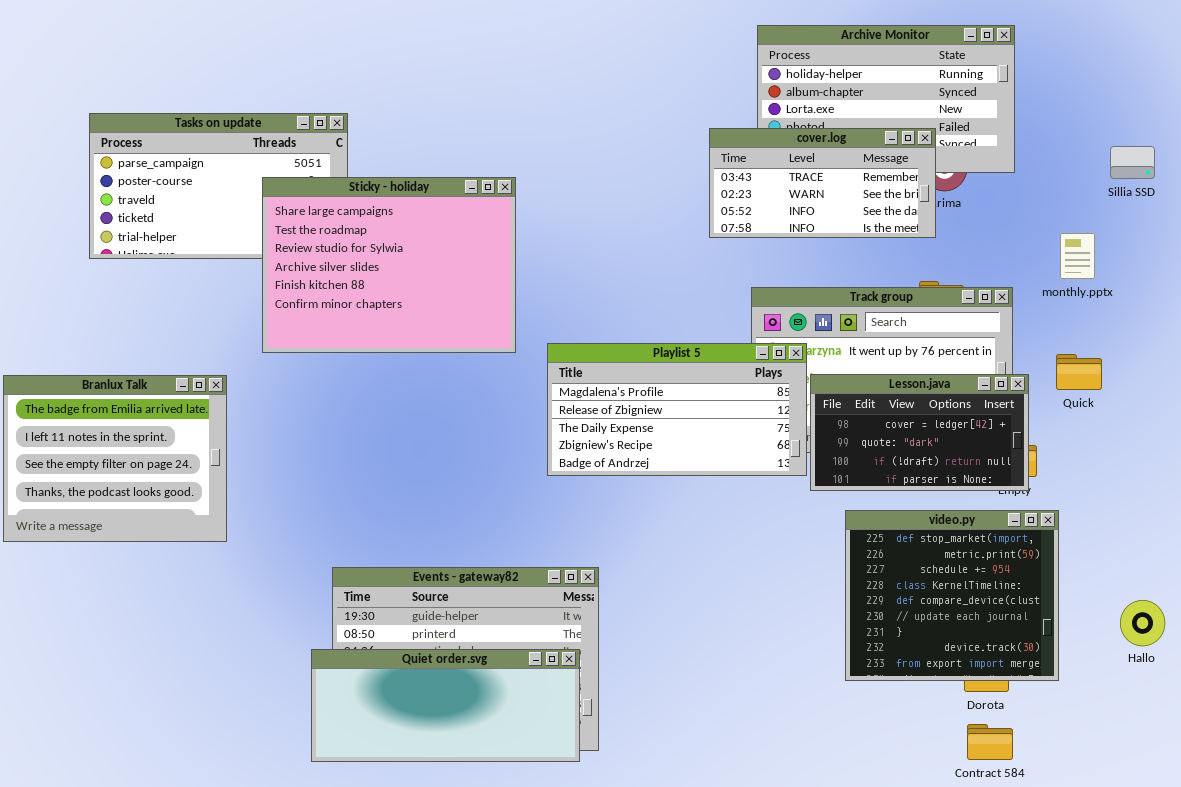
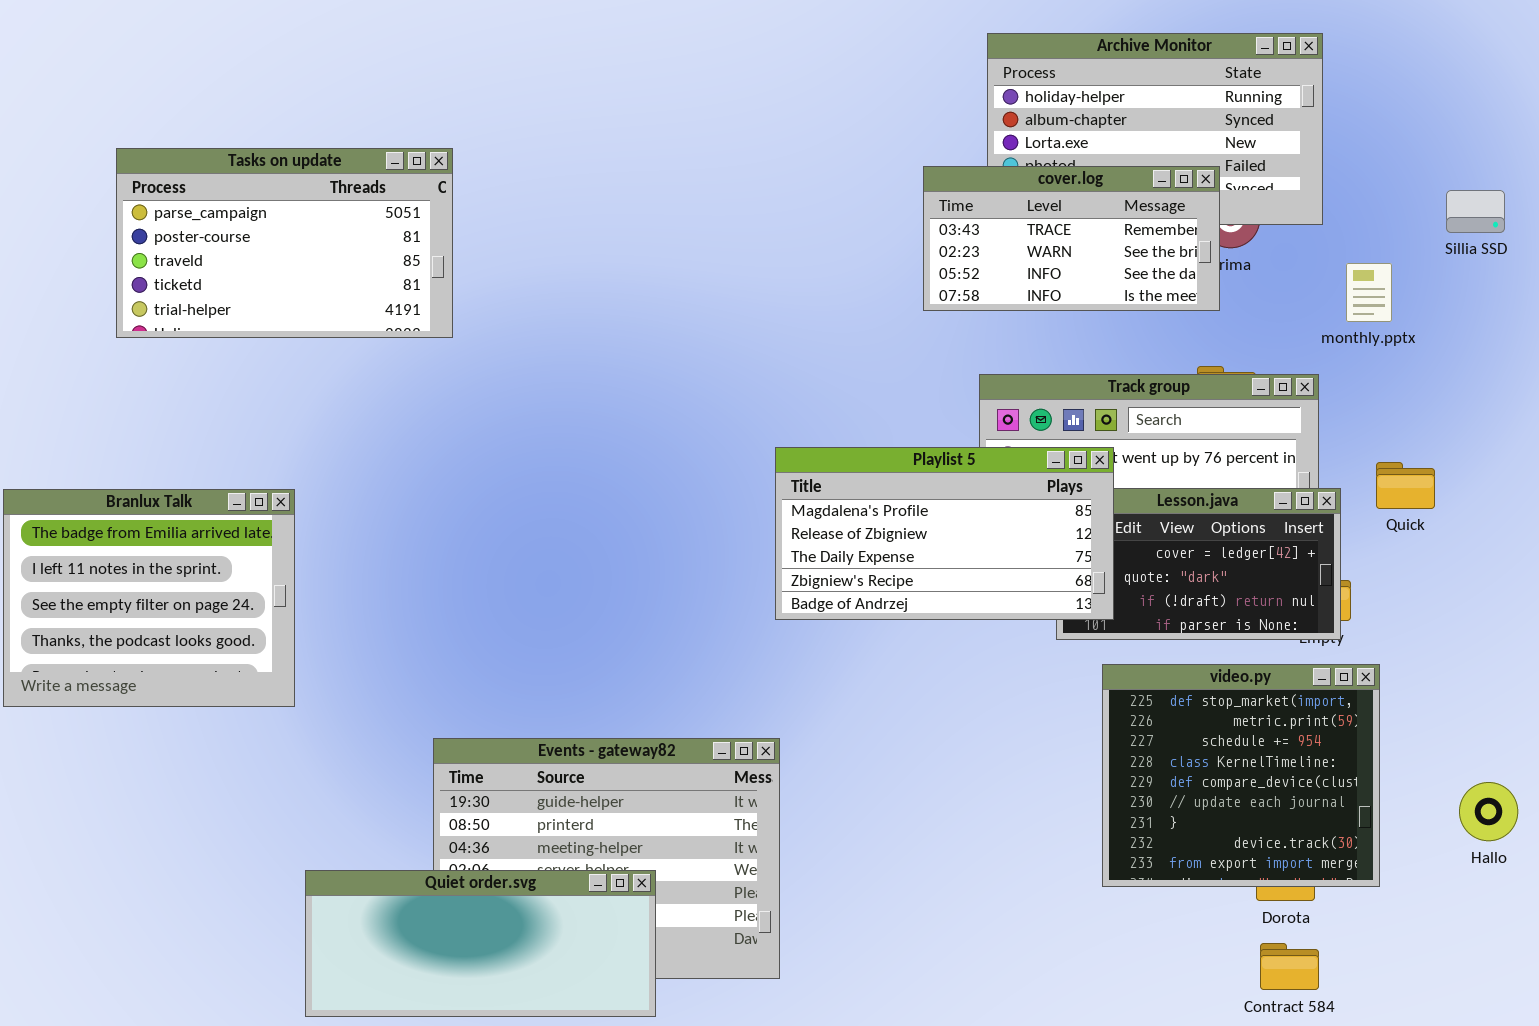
Sticky - holiday: [262,177,516,353] -> none, closed
monthly.pptx: [1060,233,1095,279] -> [1346,263,1392,322], moved
Playlist 5: [547,343,807,476] -> [775,447,1114,620], moved
Quiet order.svg: [311,649,580,762] -> [305,870,656,1017], moved

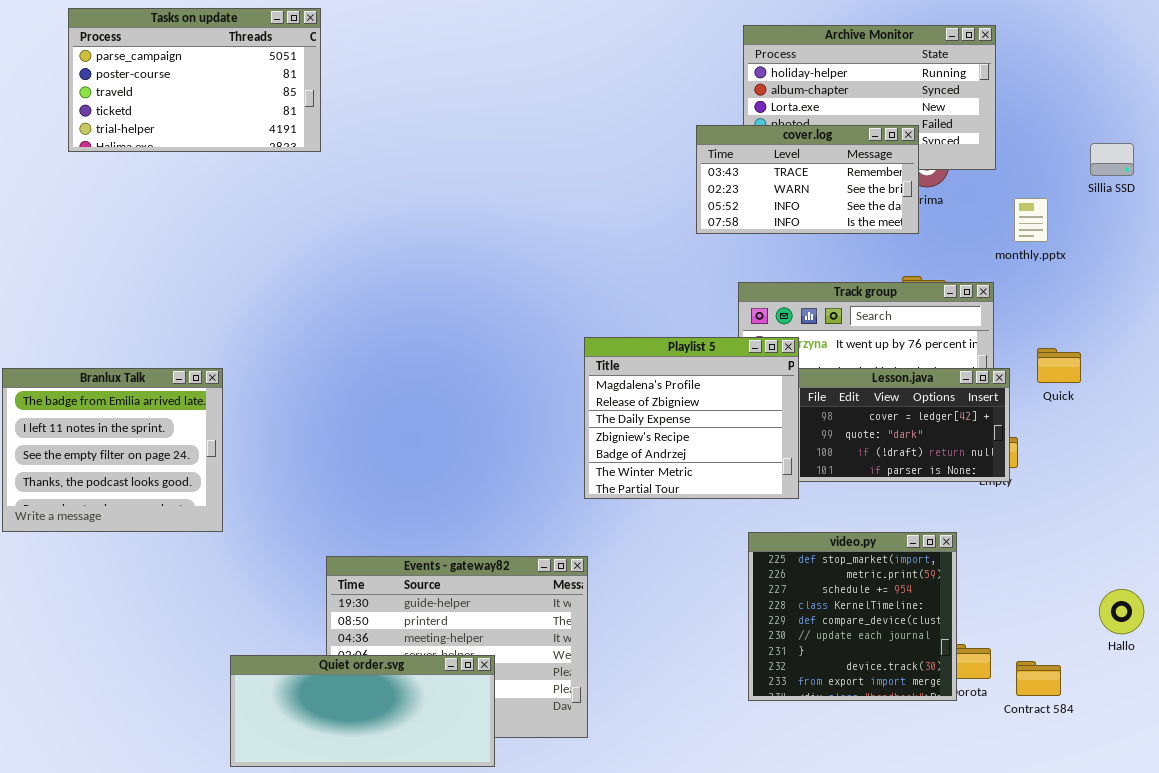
Tasks on update: [116,148,453,338] -> [68,8,321,152], moved
Playlist 5: [775,447,1114,620] -> [584,337,799,499], resized
video.py: [1102,664,1380,887] -> [748,532,957,701], moved
Contract 584: [1260,943,1319,990] -> [1016,661,1061,696], moved

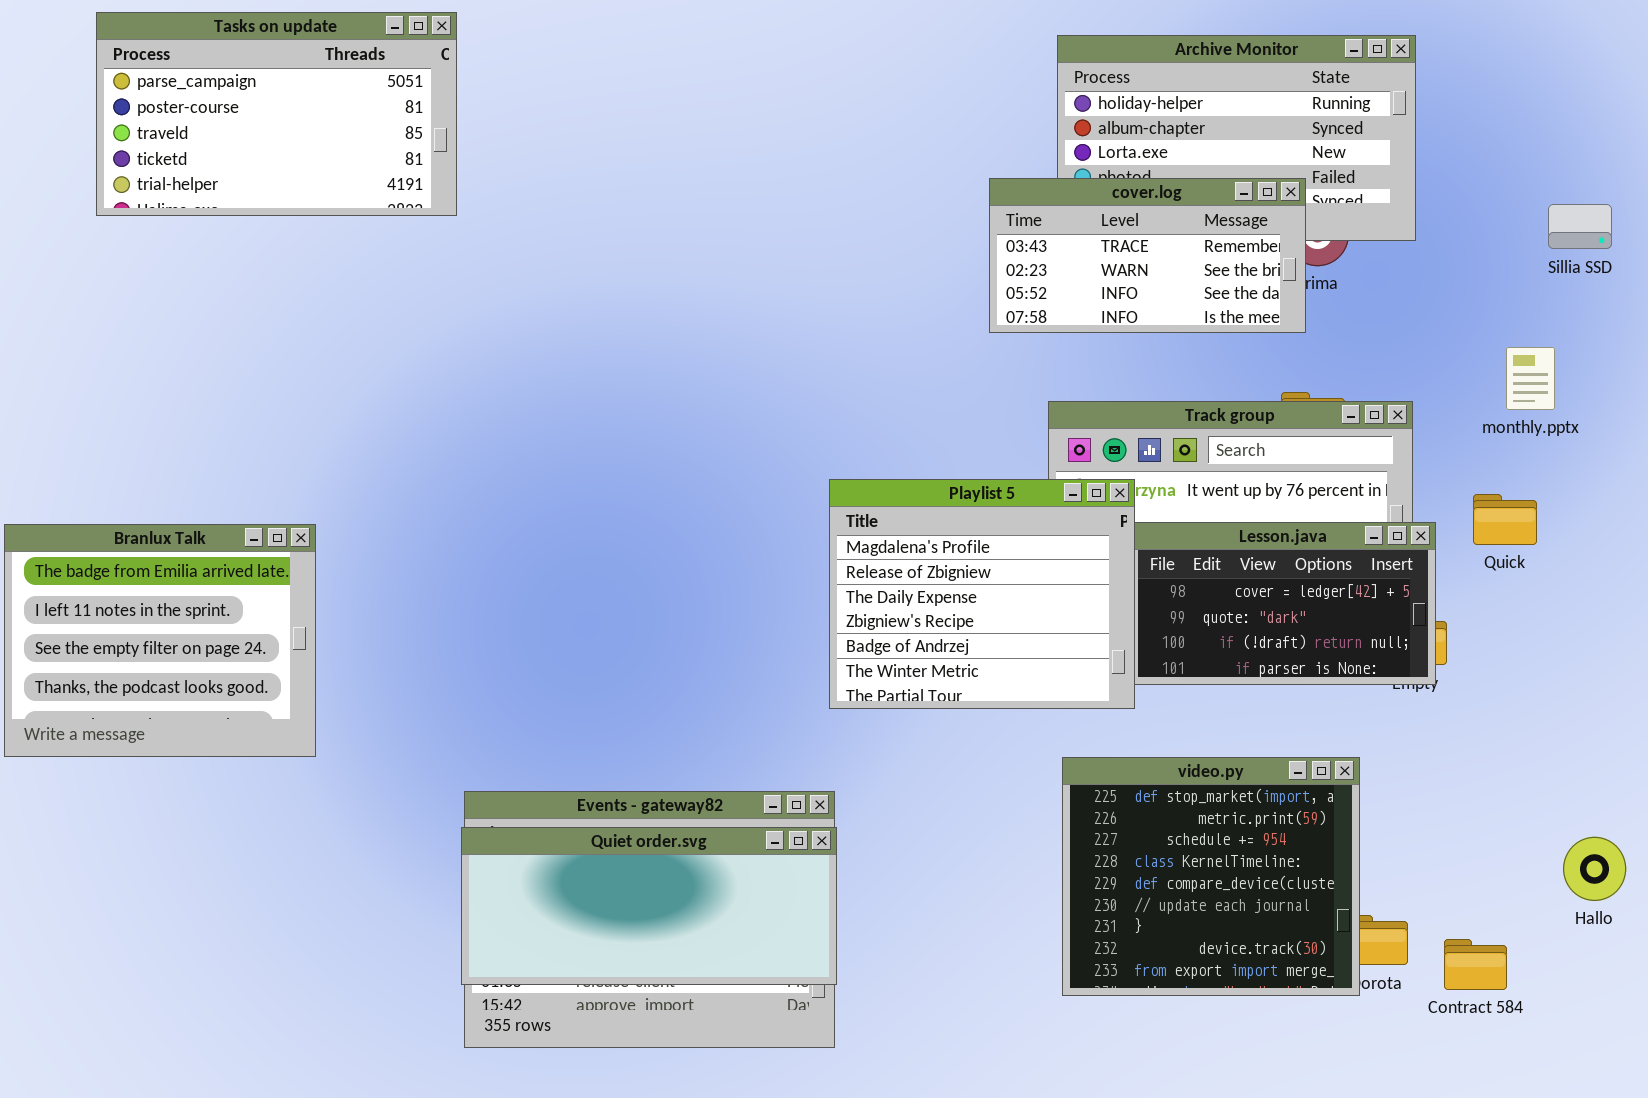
monthly.pptx: [1014,198,1048,242] -> [1506,347,1555,410], moved
Quiet order.svg: [230,655,495,767] -> [461,827,837,985], moved

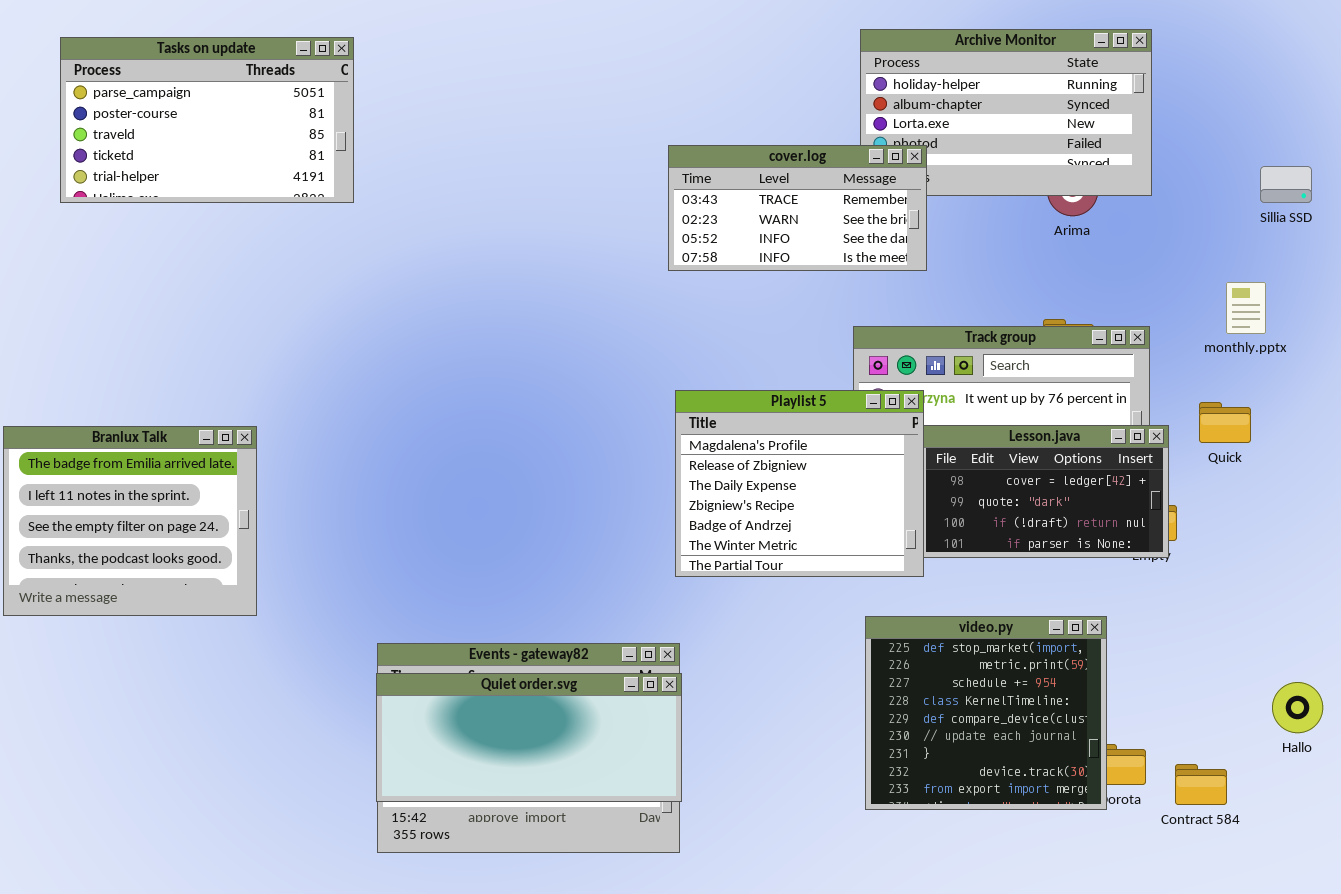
Tasks on update: [96,12,457,216] -> [60,37,354,203], moved
cover.log: [989,178,1306,333] -> [668,145,927,271], moved

